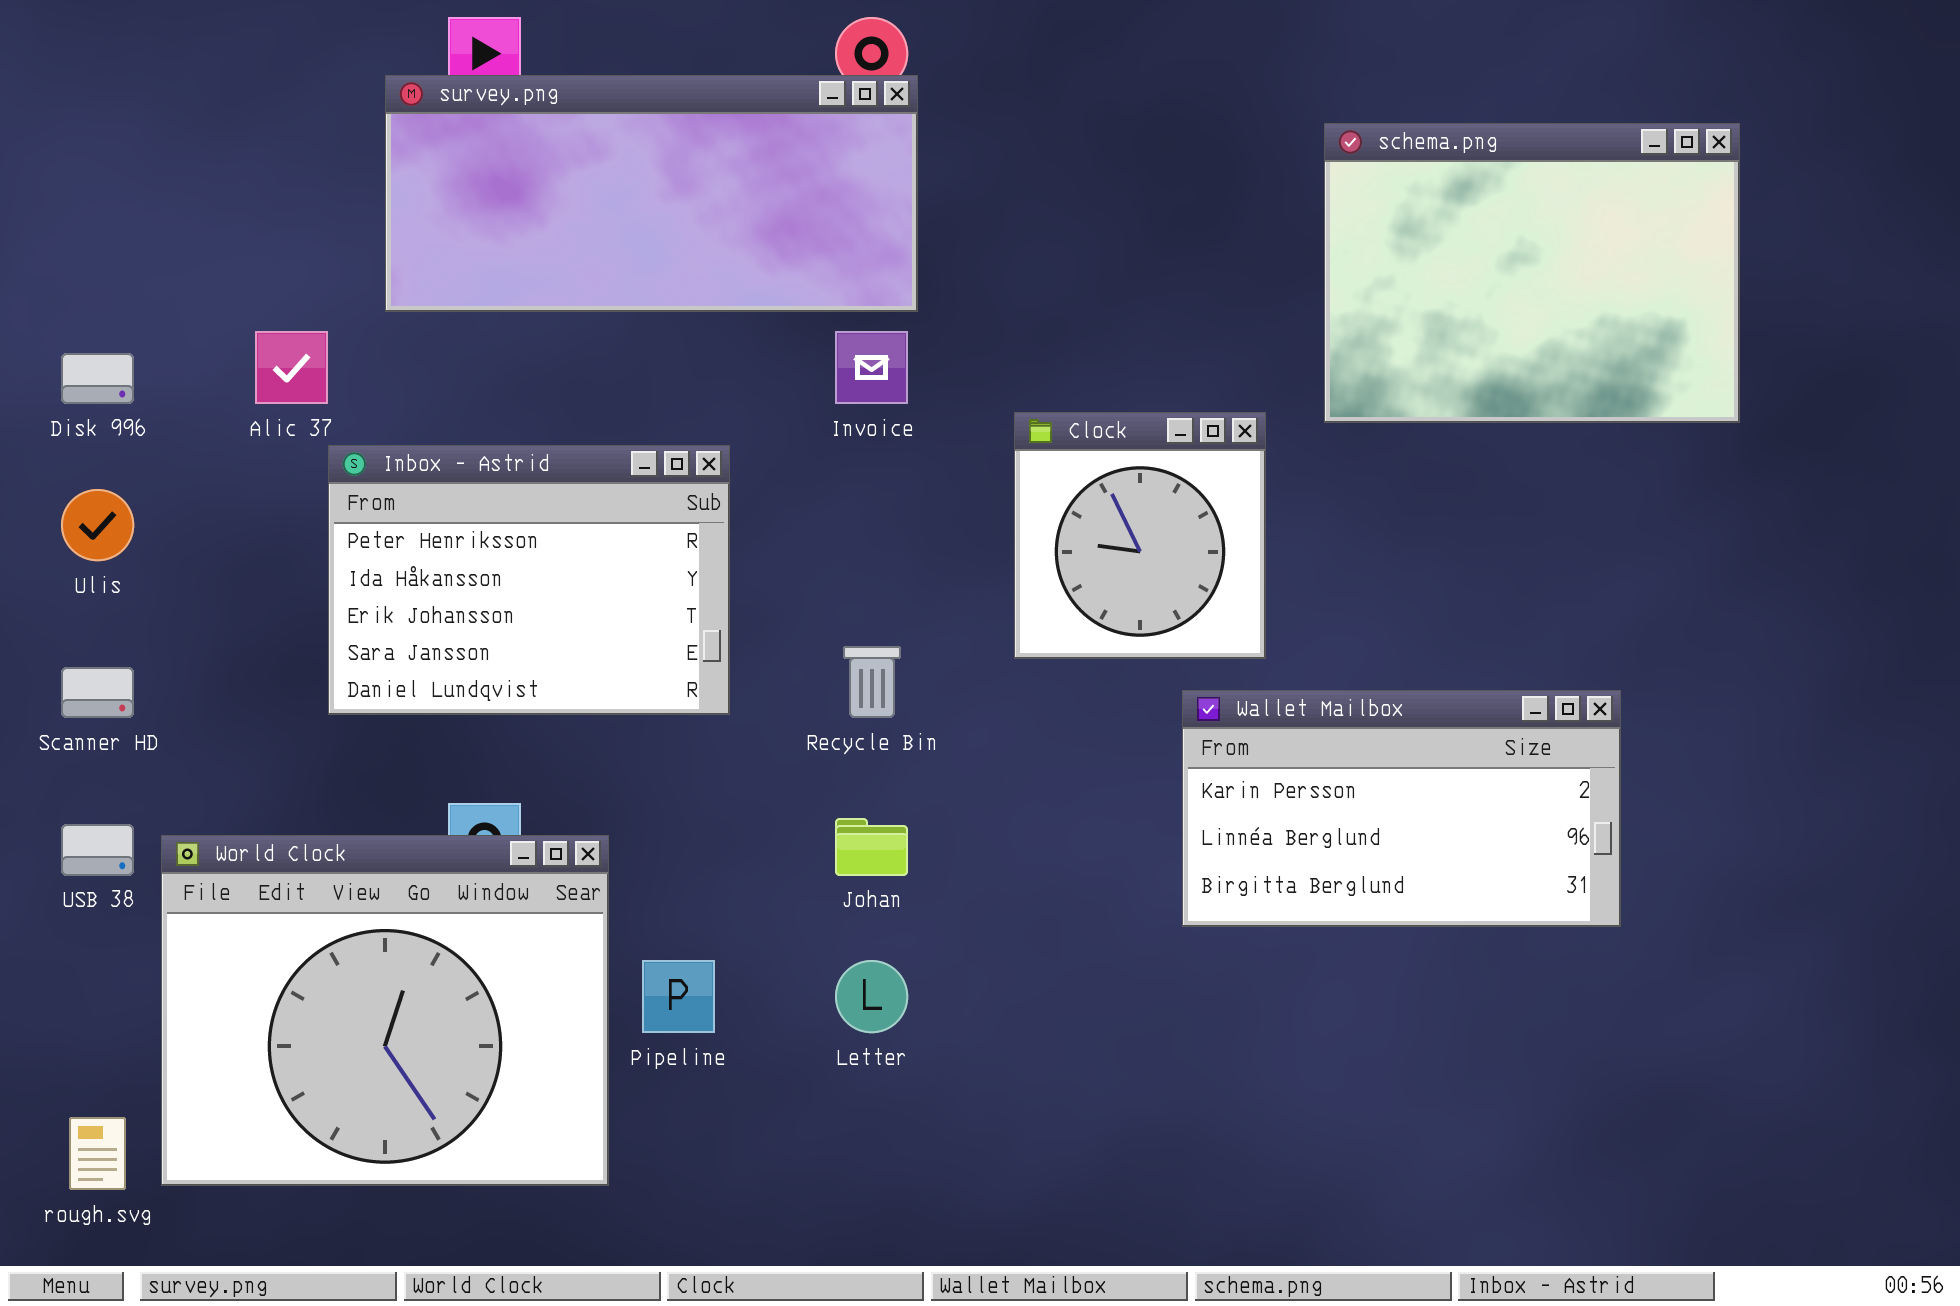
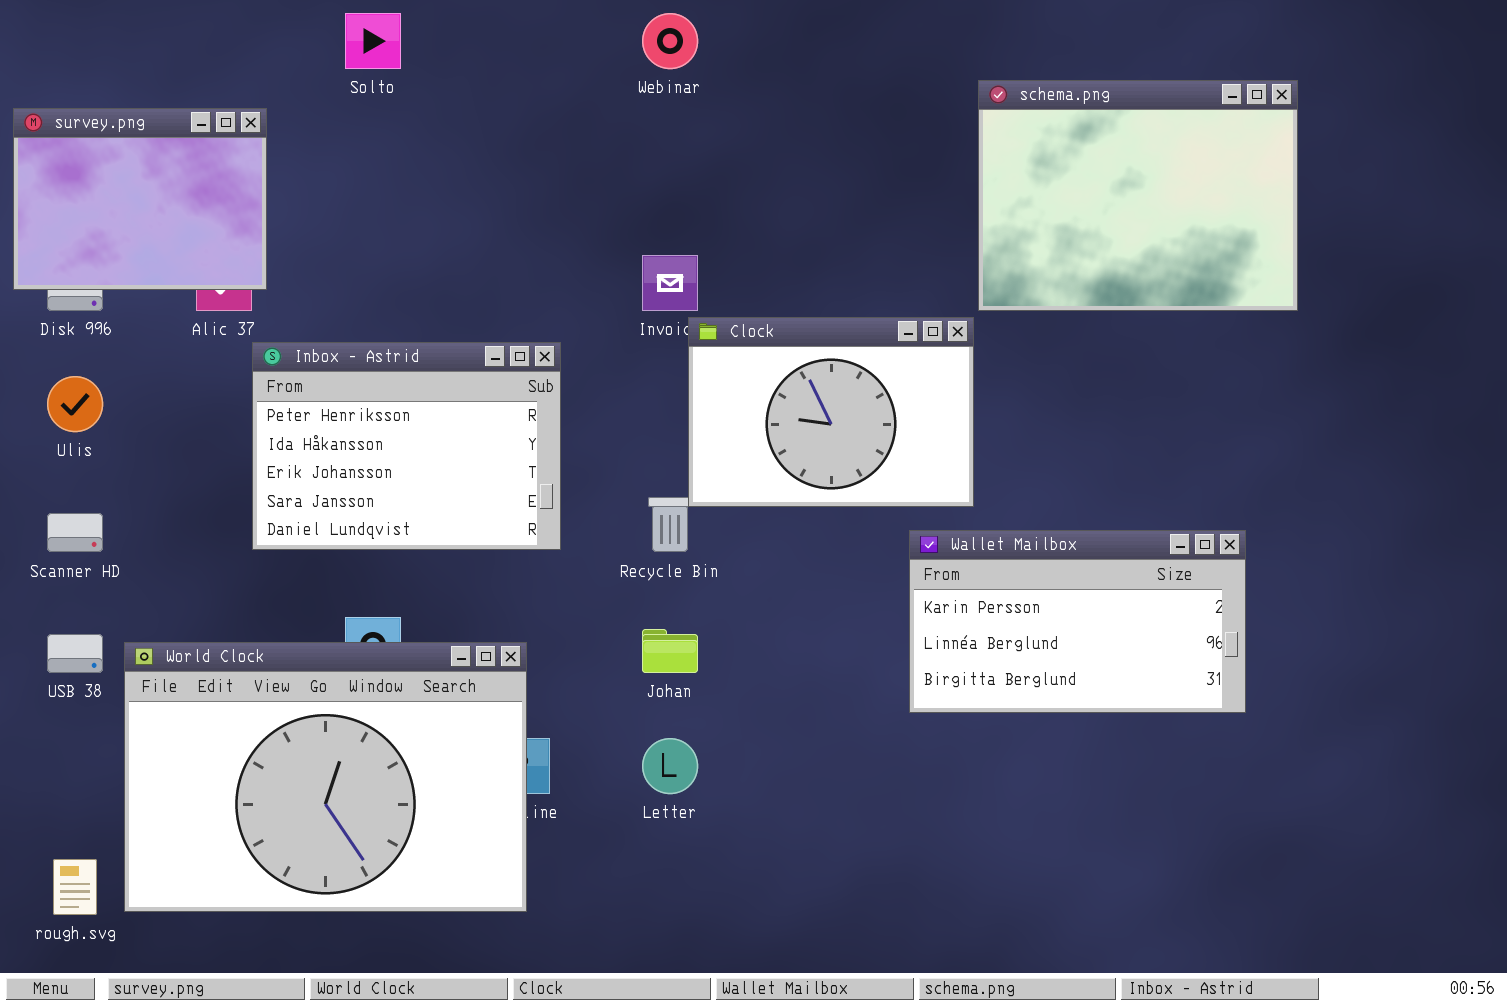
survey.png: [385,75,918,312] -> [13,108,267,290], moved, resized
schema.png: [1324,123,1740,423] -> [978,80,1298,311], moved
Clock: [1014,412,1266,659] -> [688,317,974,507], resized
World Clock: [161,835,609,1186] -> [124,642,527,912], resized

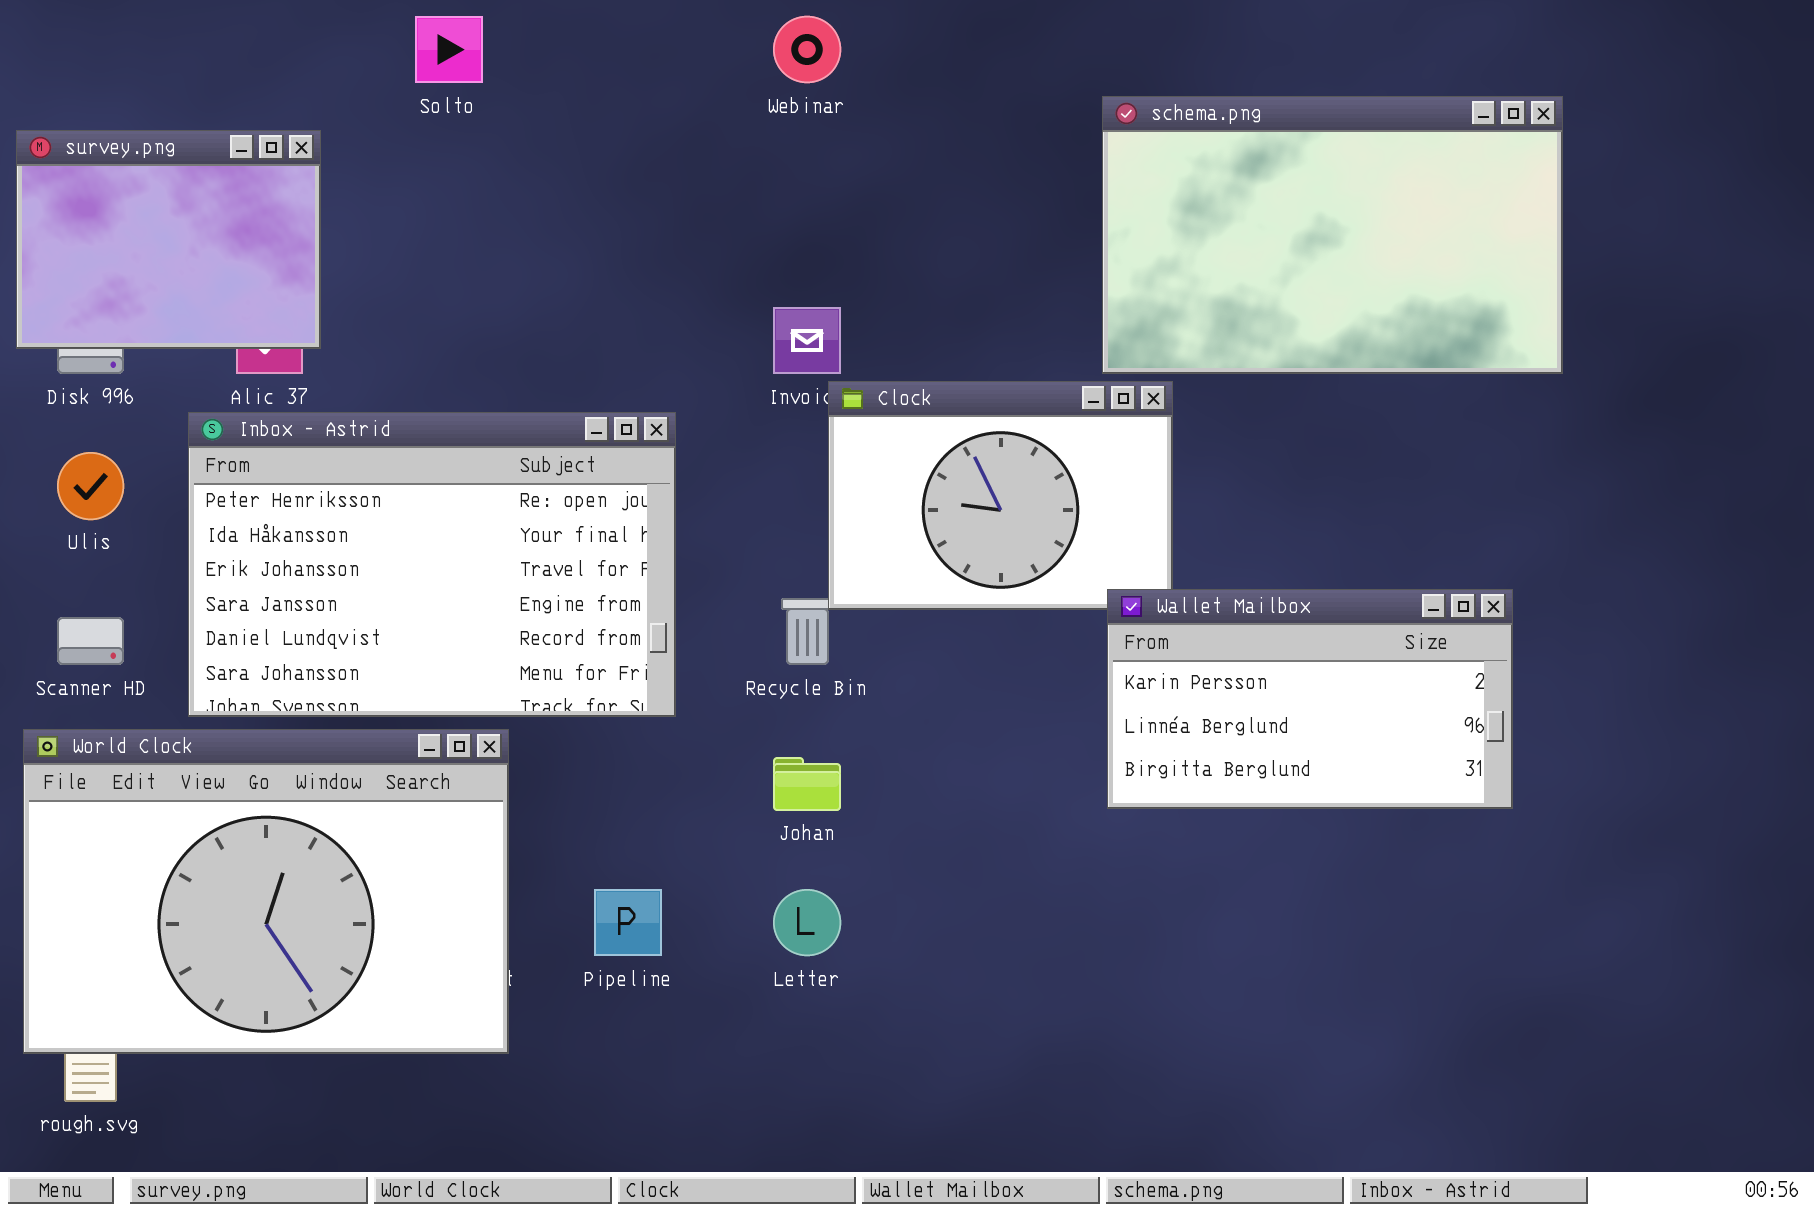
schema.png: [978,80,1298,311] -> [1102,96,1563,374], resized
Inbox - Astrid: [252,342,561,550] -> [188,412,676,717], resized
Wallet Mailbox: [909,530,1246,713] -> [1107,589,1513,809], moved
World Clock: [124,642,527,912] -> [23,729,509,1054], moved

